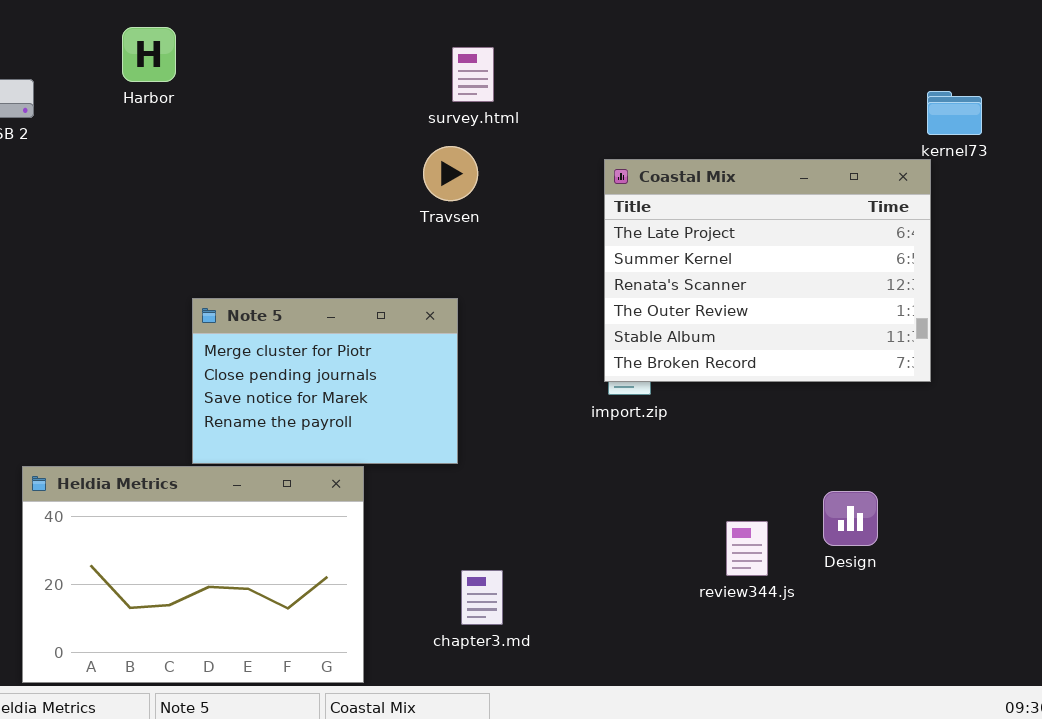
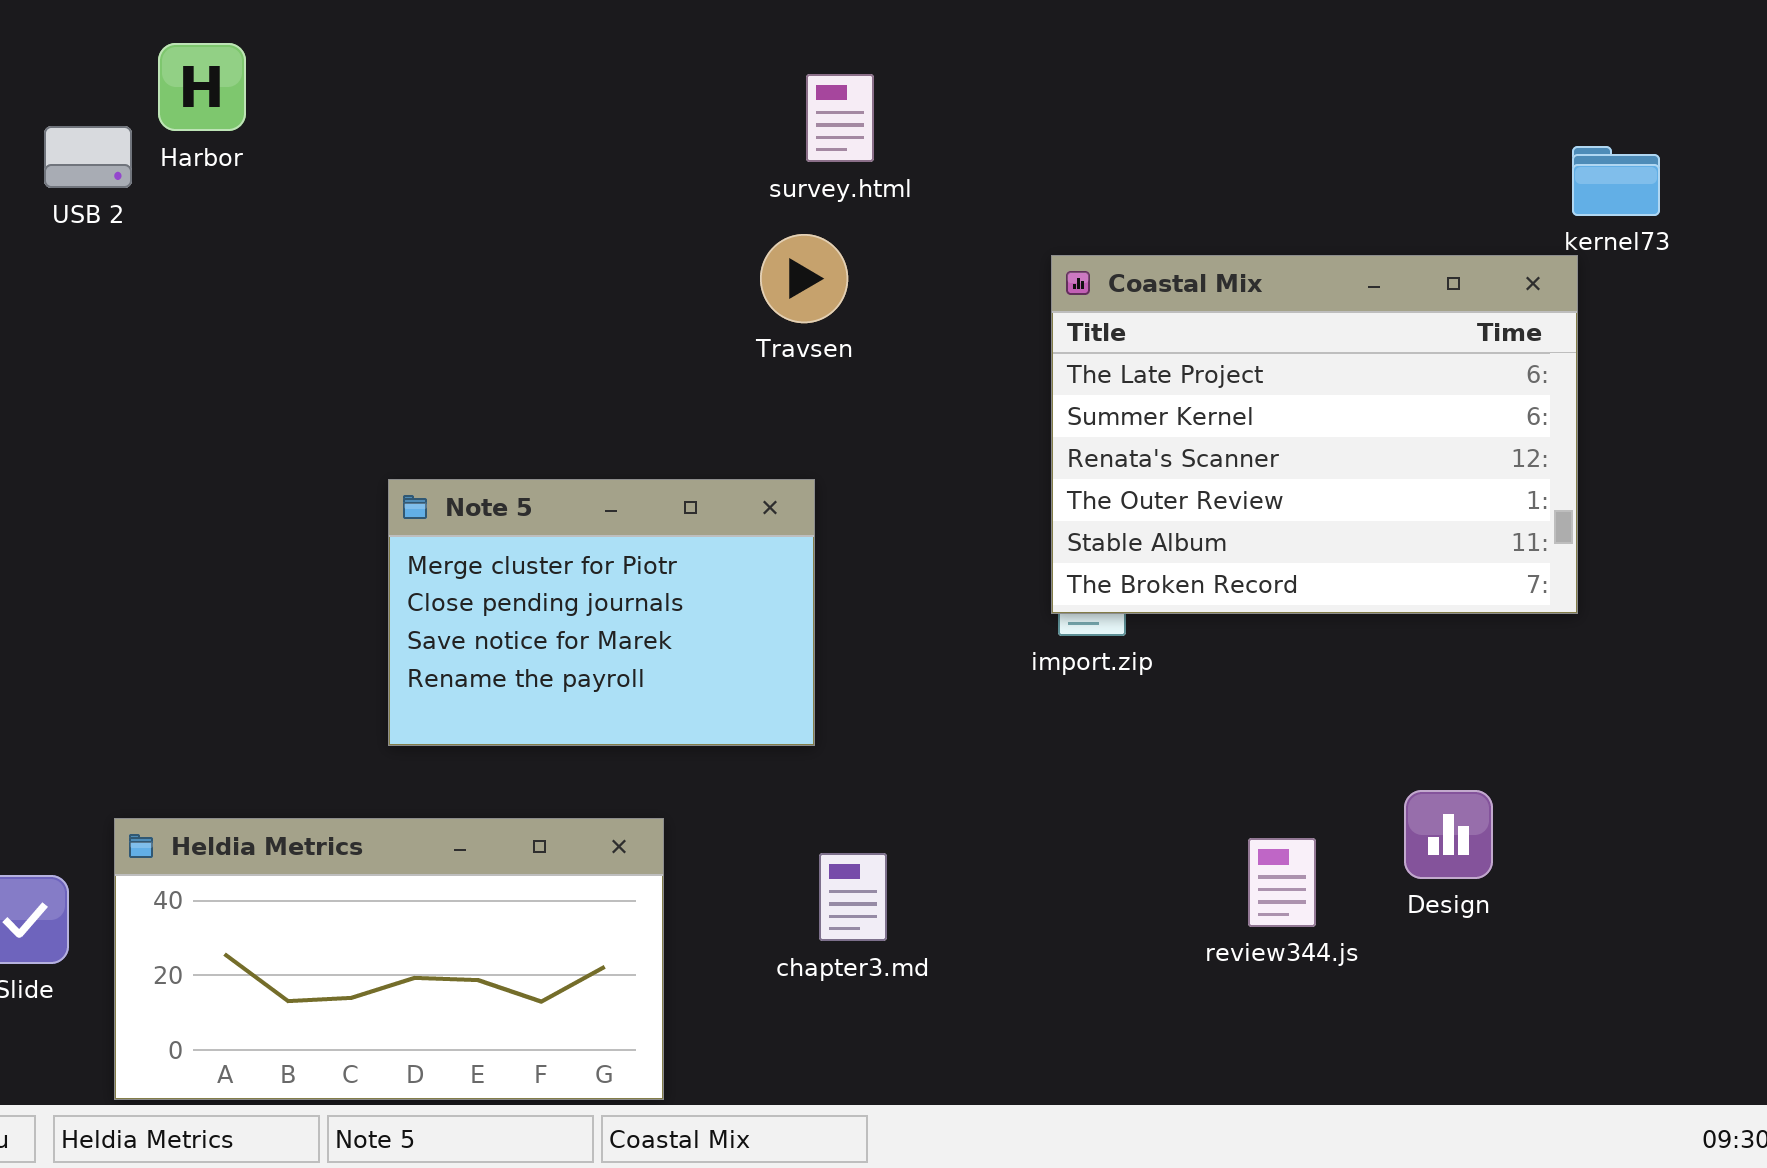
Harbor: [122,27,176,82] -> [158,43,246,131], moved
Heldia Metrics: [22,466,364,683] -> [114,818,664,1100], resized
chapter3.md: [461,570,503,625] -> [819,853,887,941], moved

